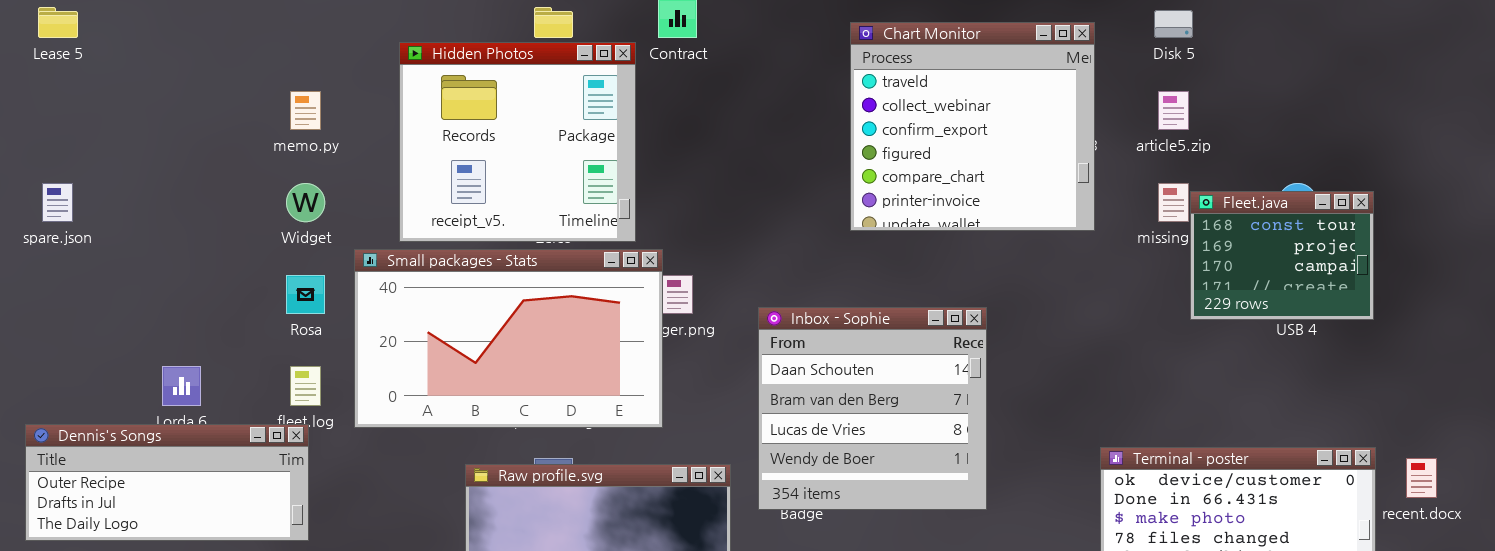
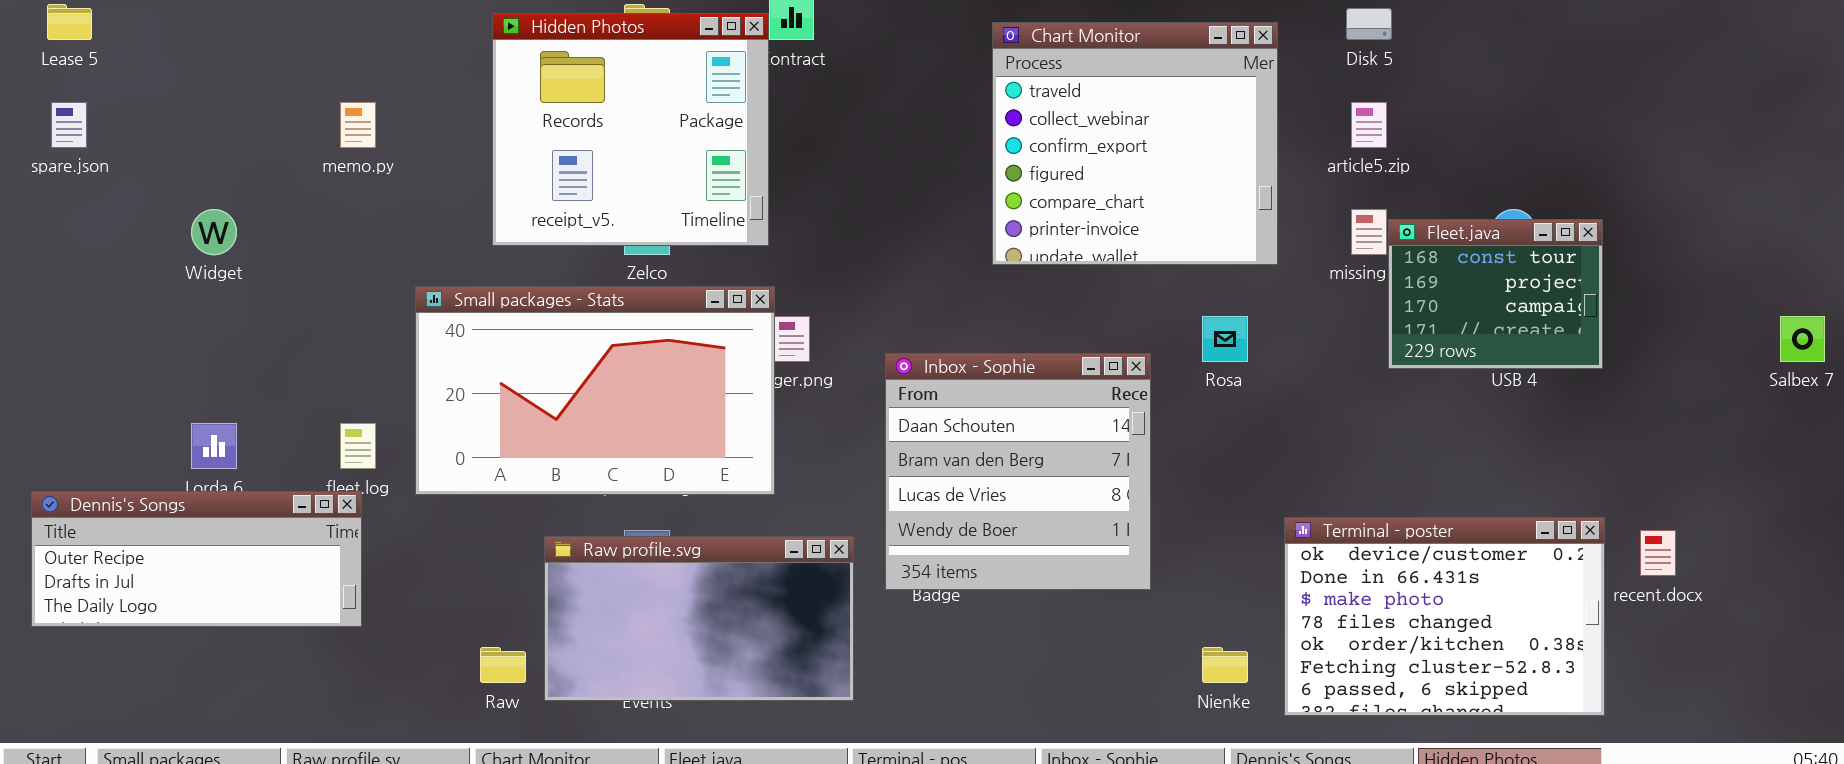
Hidden Photos: [399,42,636,242] -> [492,13,769,246], moved
spare.json: [42,183,73,222] -> [51,102,87,148], moved
Widget: [286,183,325,222] -> [191,209,237,255], moved
Rosa: [286,275,325,314] -> [1202,316,1248,362], moved

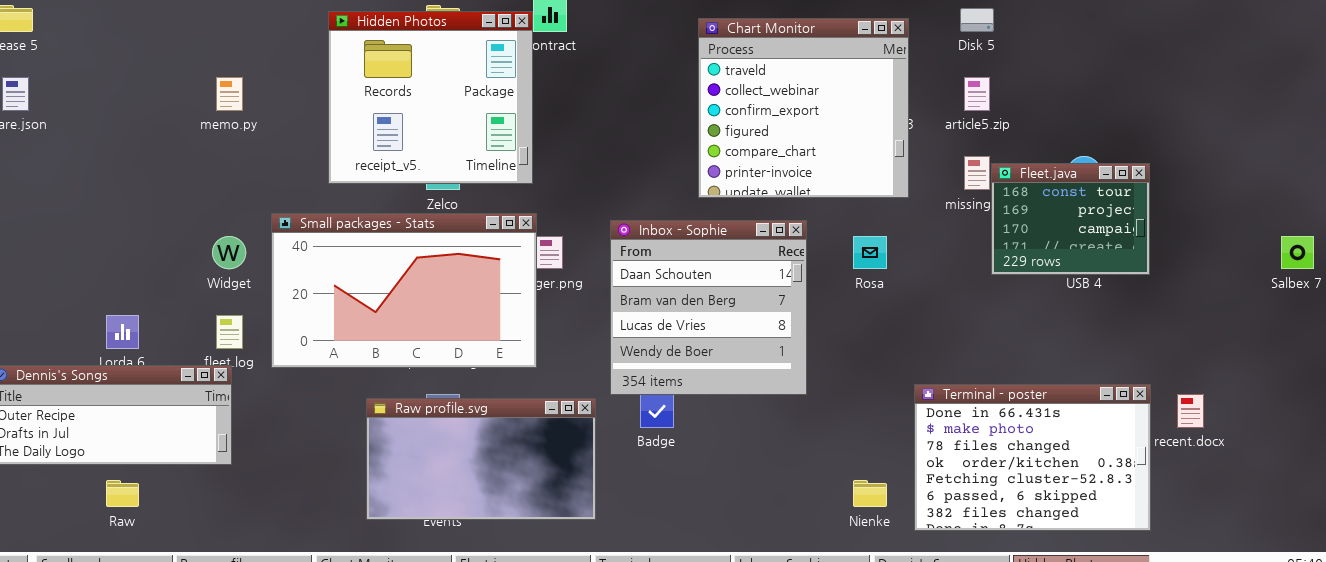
Widget: [191,209,237,255] -> [212,236,246,269], moved
Inbox - Sophie: [885,353,1151,590] -> [610,220,807,395], moved
Terminal - poster: [1284,517,1605,716] -> [914,384,1151,531], scrolled down 1 row
Raw: [480,647,526,683] -> [106,480,139,507], moved

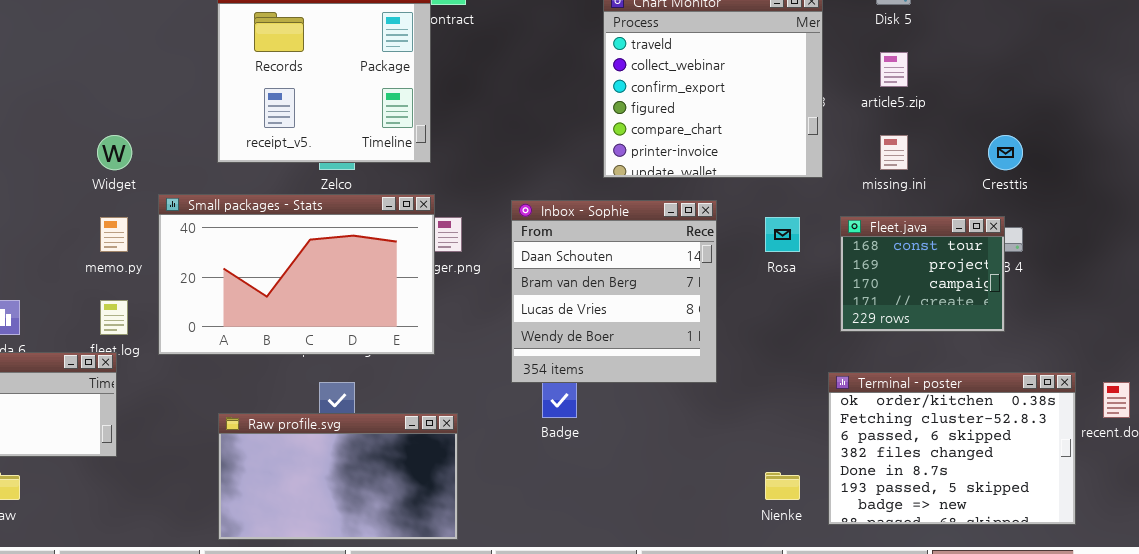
memo.py: [216,77,243,111] -> [100,217,128,252], moved
Fleet.java: [991,163,1150,275] -> [840,216,1005,332], moved
Widget: [212,236,246,269] -> [97,135,132,170], moved
Terminal - poster: [914,384,1151,531] -> [828,372,1076,525], scrolled down 3 rows
Raw profile.svg: [366,398,596,520] -> [218,413,458,540], moved

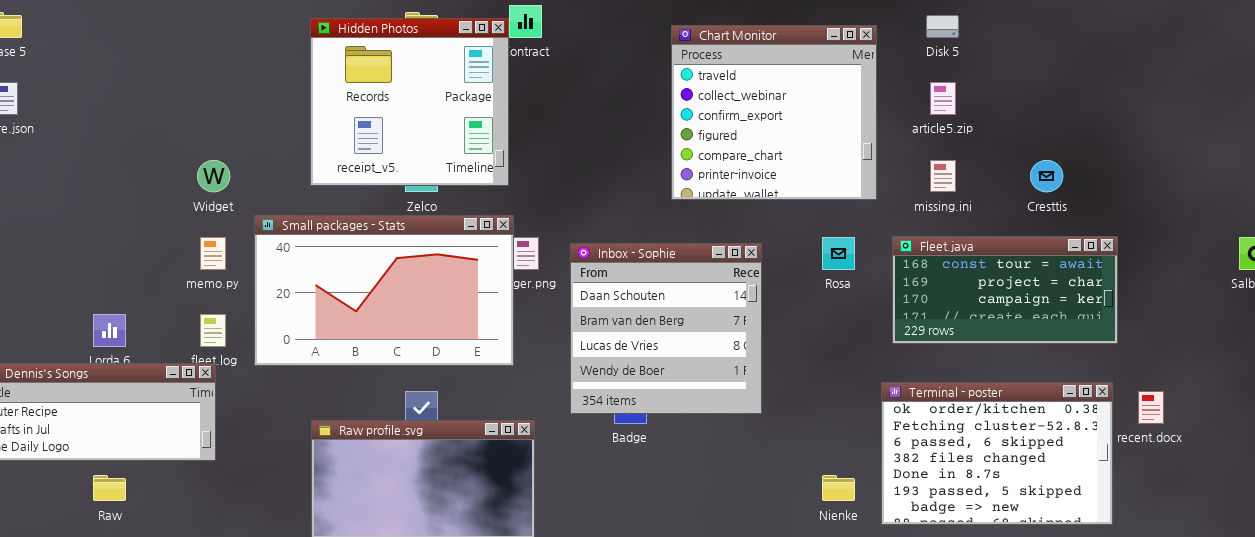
Inbox - Sophie: [511,200,717,383] -> [570,243,762,414], moved
Fleet.java: [840,216,1005,332] -> [892,236,1118,344], resized

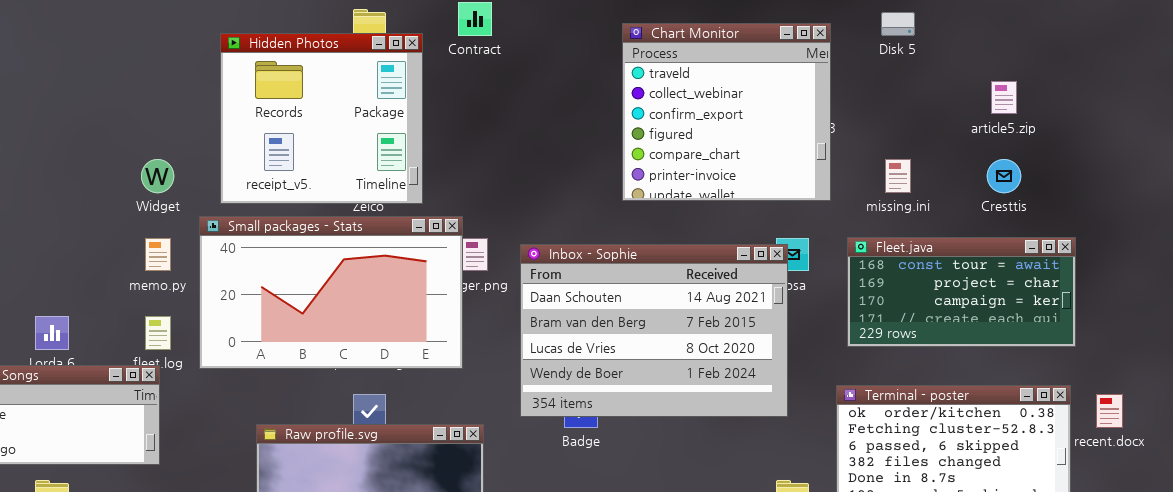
Hidden Photos: [310,18,509,186] -> [220,33,423,204], moved
article5.zip: [930,82,956,115] -> [991,81,1017,114], moved
Inbox - Sophie: [570,243,762,414] -> [520,244,788,417], resized

